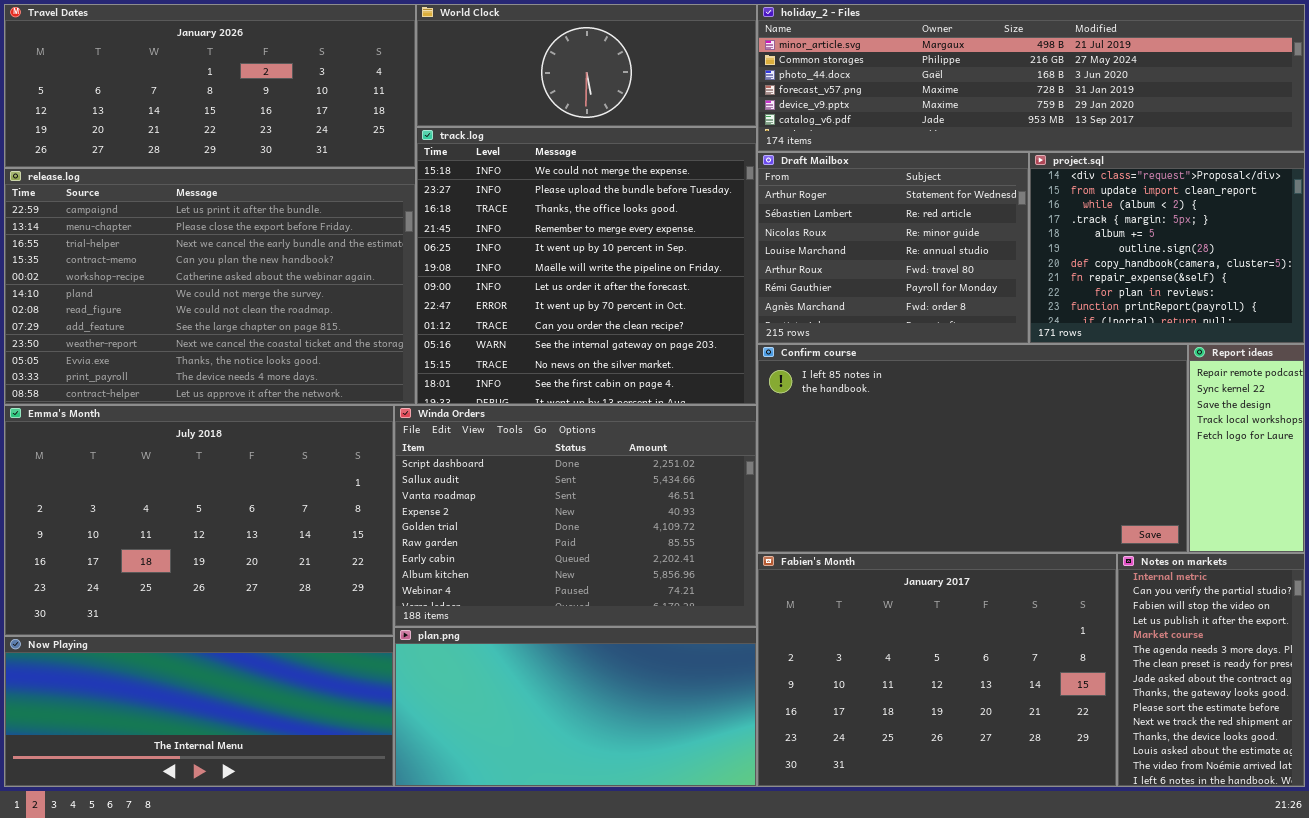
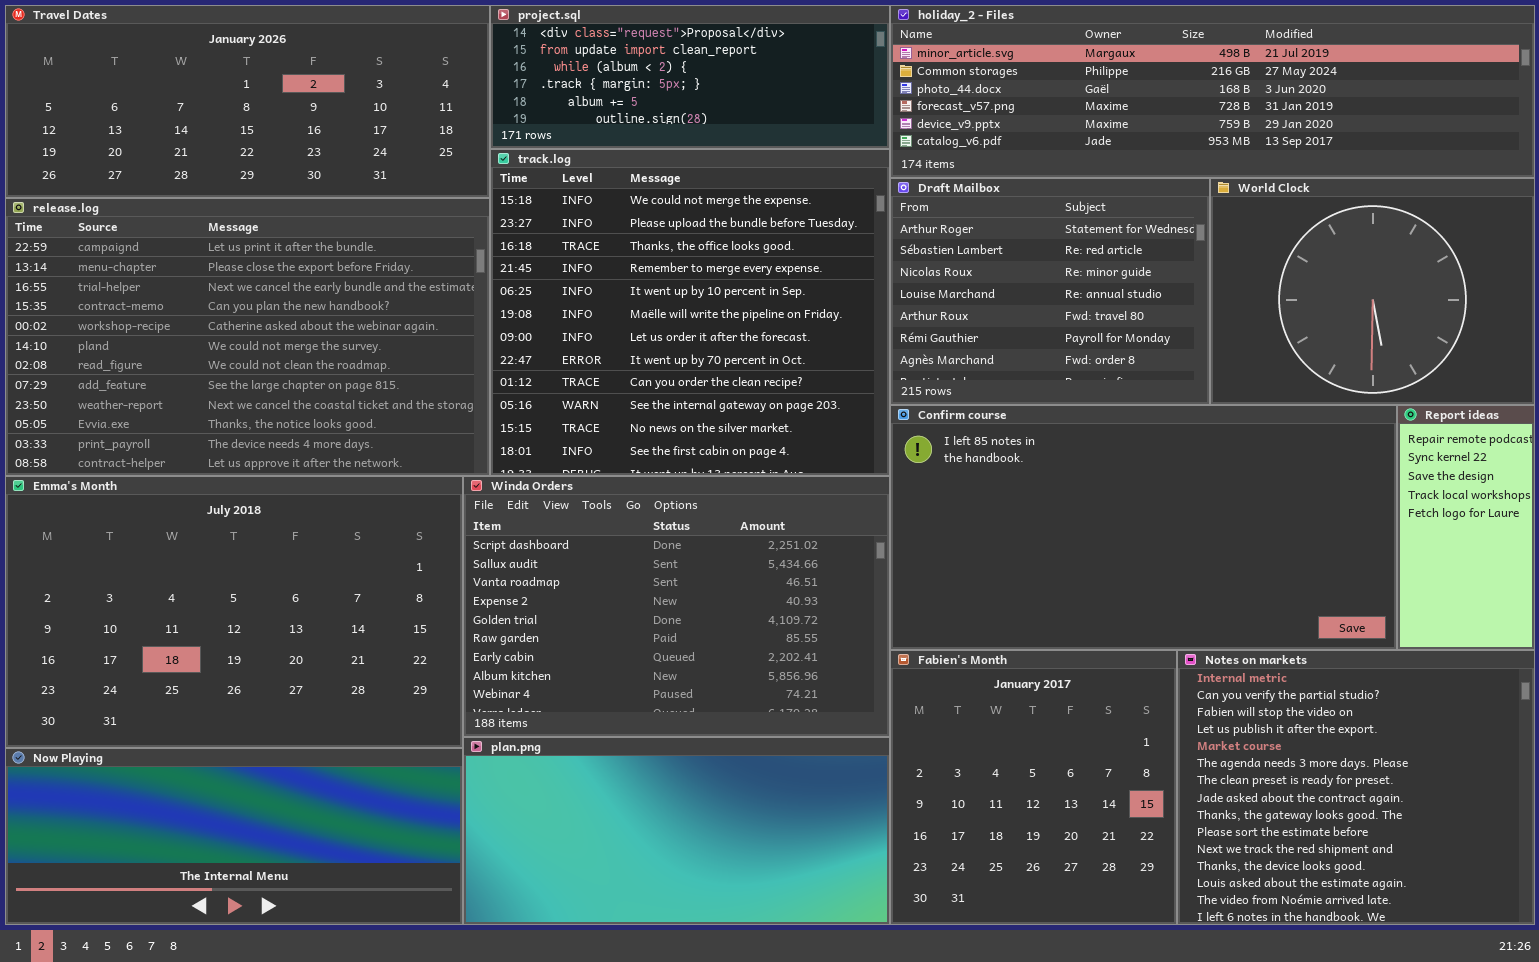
World Clock: [416,4,757,127] -> [1210,178,1535,405], moved, resized
project.sql: [1029,152,1305,344] -> [490,5,890,149], moved, resized
Fabien's Month: [757,553,1117,787] -> [890,650,1177,925], resized
Notes on markets: [1117,553,1305,787] -> [1177,650,1535,925], resized

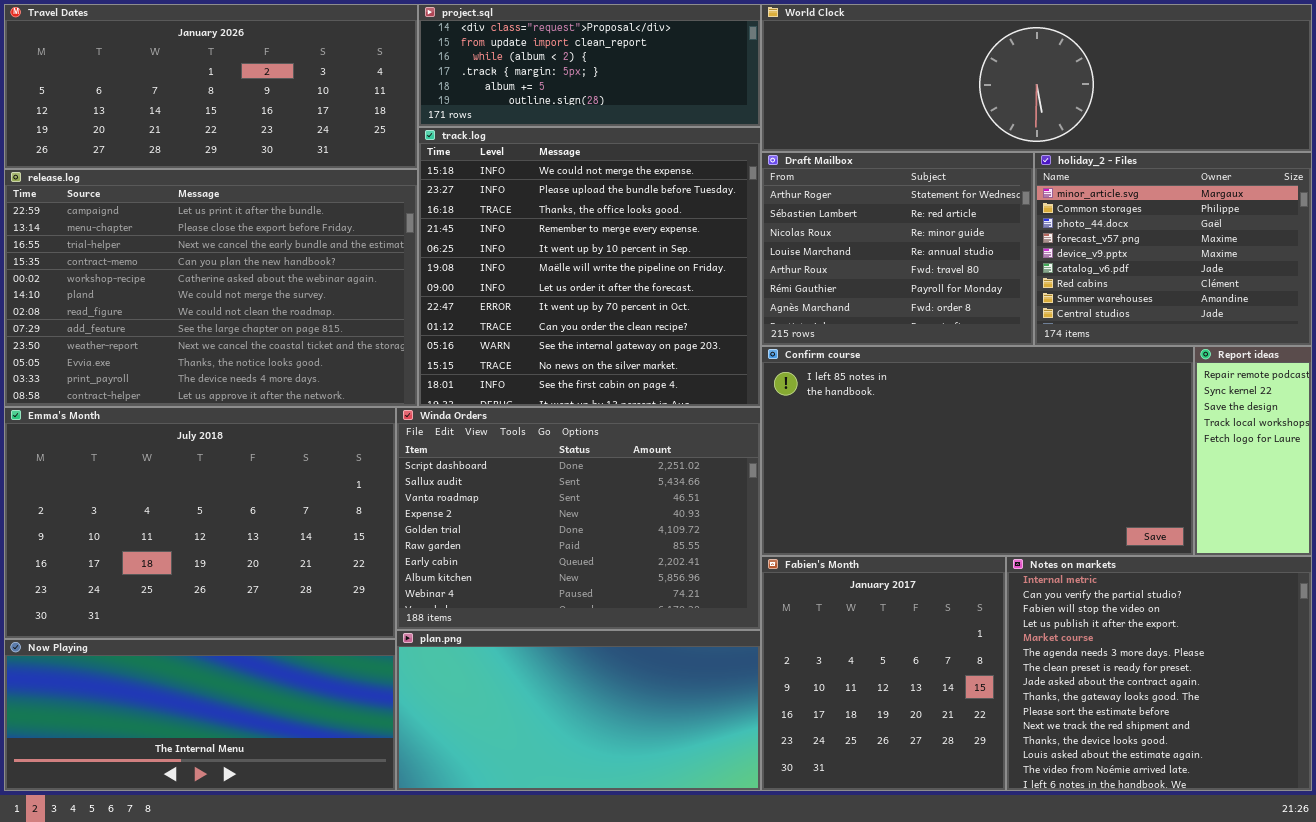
holiday_2 - Files: [890,5,1535,178] -> [1034,152,1312,346], moved, resized
World Clock: [1210,178,1535,405] -> [761,4,1312,152], moved, resized

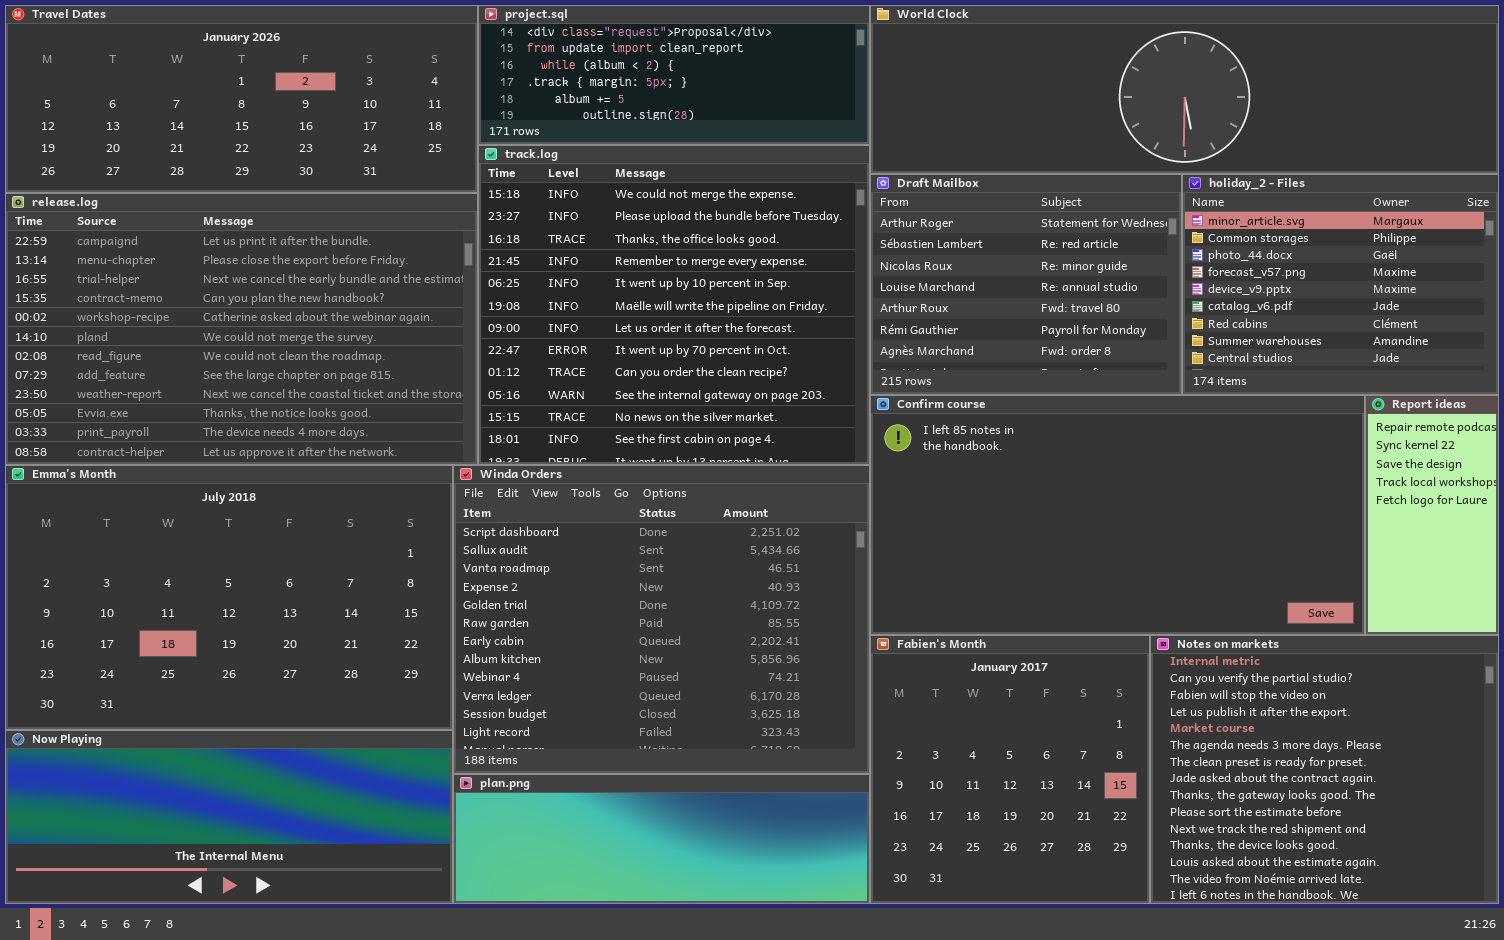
Winda Orders: [396,407,761,630] -> [453,465,870,774], resized
plan.png: [396,630,761,791] -> [453,774,870,904], resized

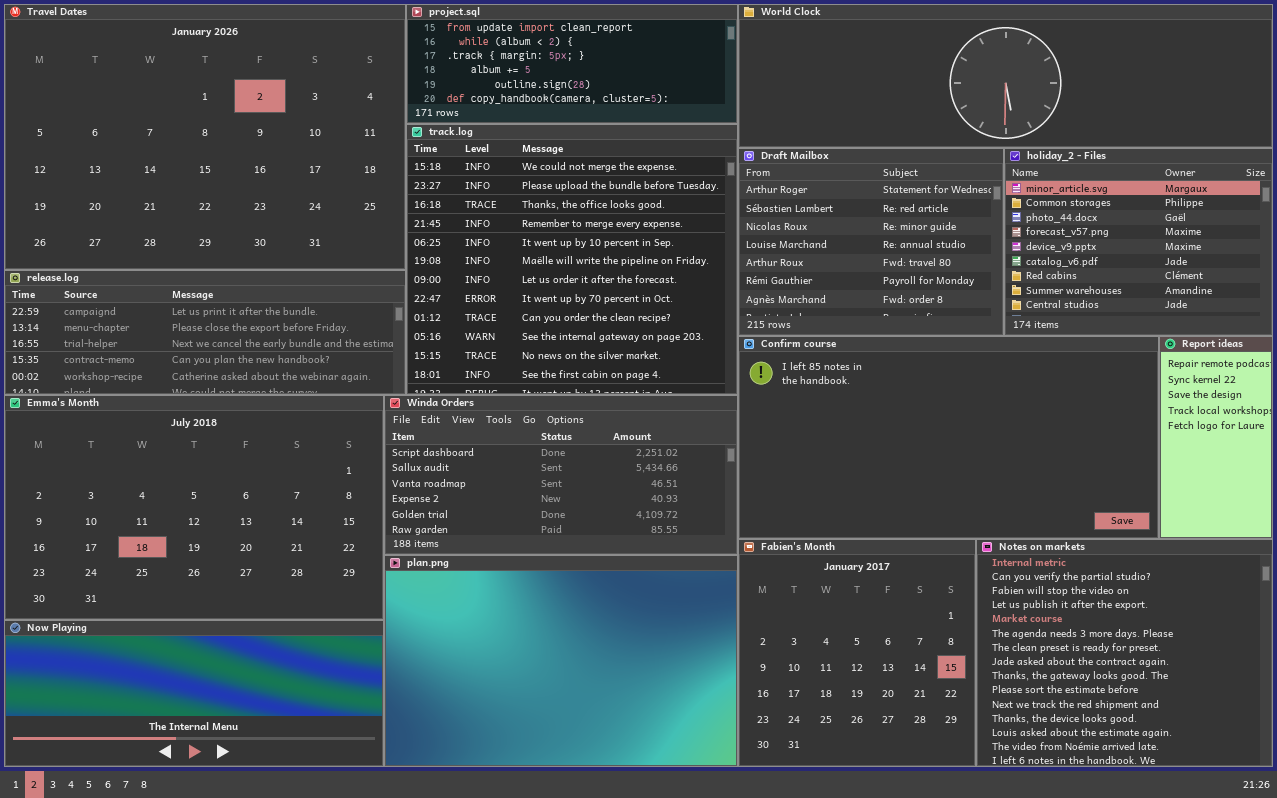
Travel Dates: [5,5,478,193] -> [4,4,406,270], resized
project.sql: [478,5,870,145] -> [406,4,738,124], scrolled down 1 row
release.log: [5,193,478,465] -> [4,270,406,395], resized
Winda Orders: [453,465,870,774] -> [384,395,738,555], resized
plan.png: [453,774,870,904] -> [384,555,738,767], resized

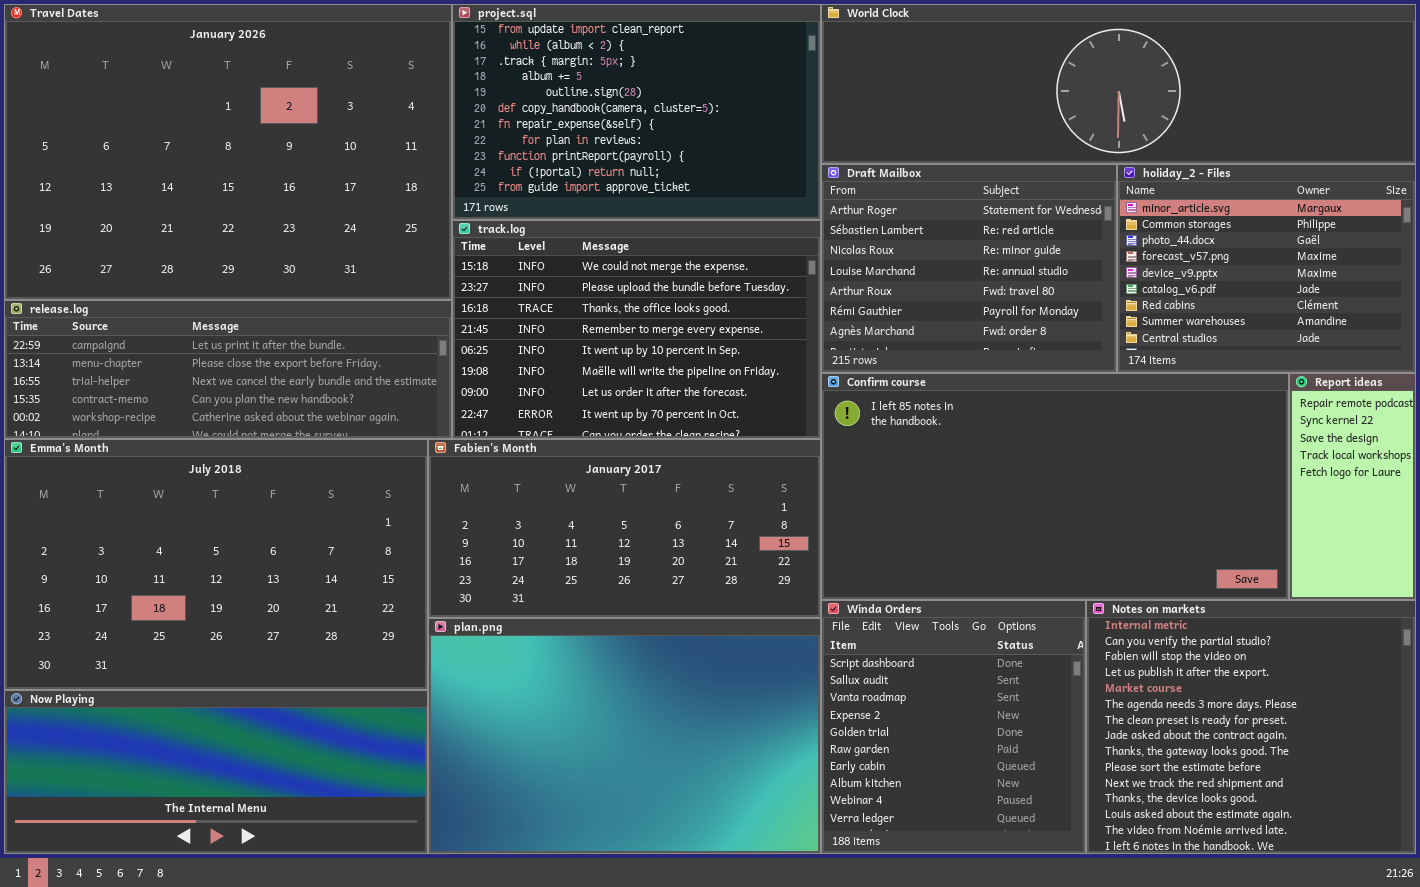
project.sql: [406,4,738,124] -> [452,4,821,220], resized
track.log: [406,124,738,395] -> [452,220,821,439], resized
Winda Orders: [384,395,738,555] -> [821,600,1086,854], moved, resized
Fabien's Month: [738,539,976,767] -> [428,439,821,618], moved, resized

